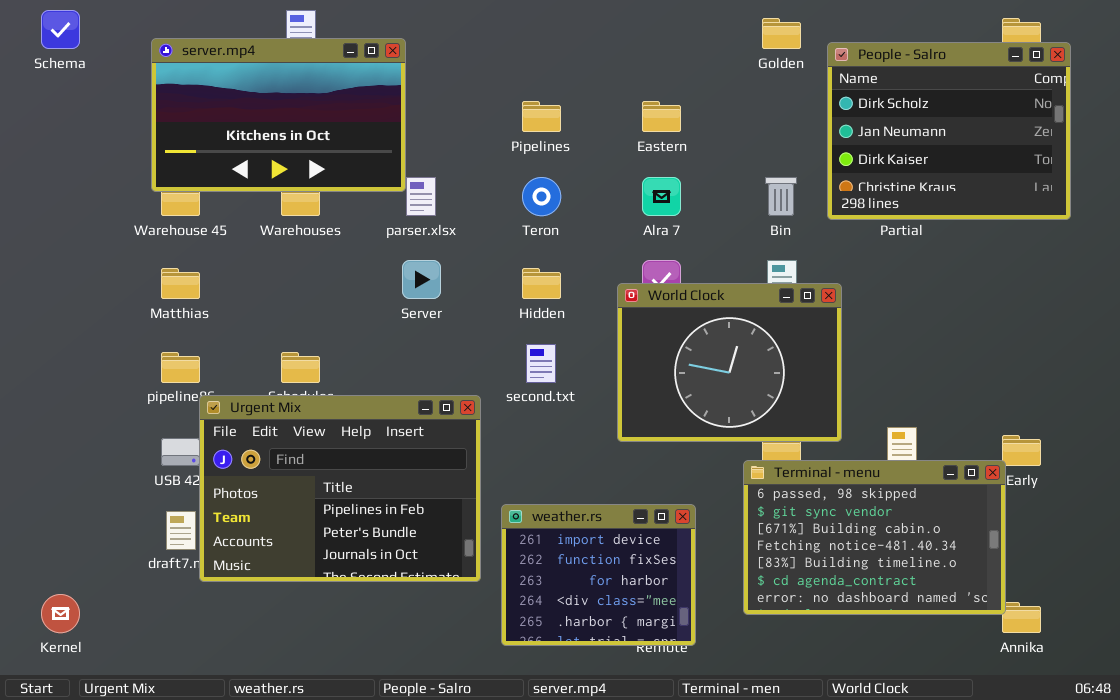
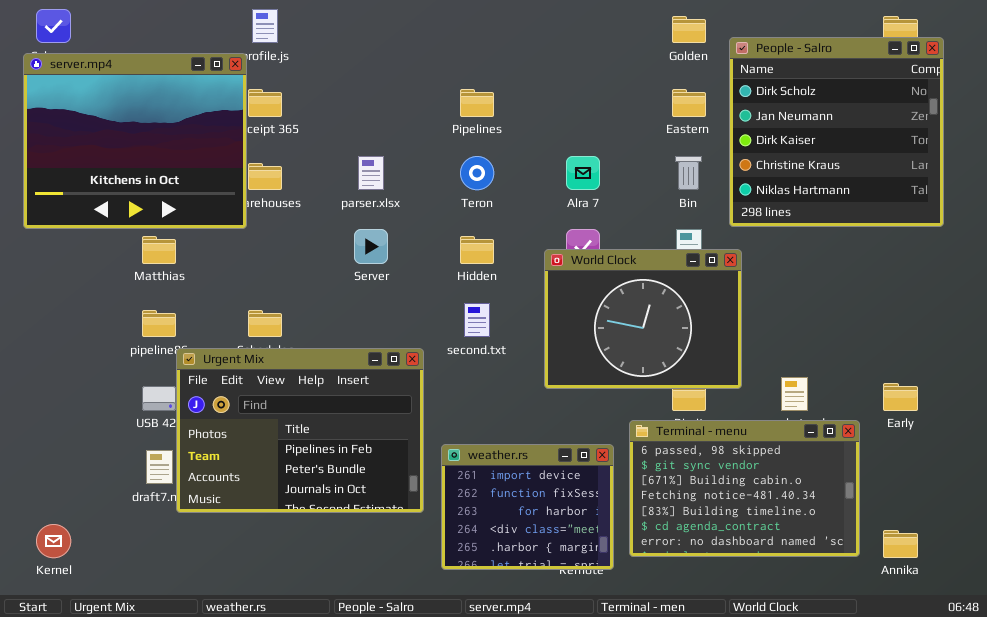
server.mp4: [151,38,406,192] -> [23,53,247,229], moved, resized
People - Salro: [827,42,1071,220] -> [729,37,944,227], resized
Eastern: [642,101,681,132] -> [672,89,706,117], moved
Terminal - menu: [743,460,1006,615] -> [629,420,860,557], moved

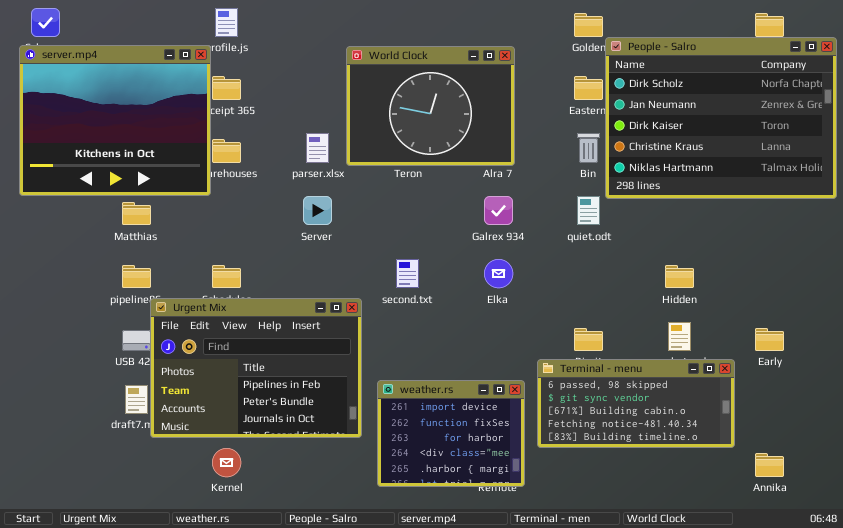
People - Salro: [729,37,944,227] -> [605,37,837,199], moved, resized
Hidden: [460,236,494,264] -> [665,265,694,288], moved
World Clock: [544,249,742,389] -> [346,46,515,166], moved
Terminal - menu: [629,420,860,557] -> [537,359,735,448], resized
Kernel: [36,524,71,558] -> [212,448,241,477], moved

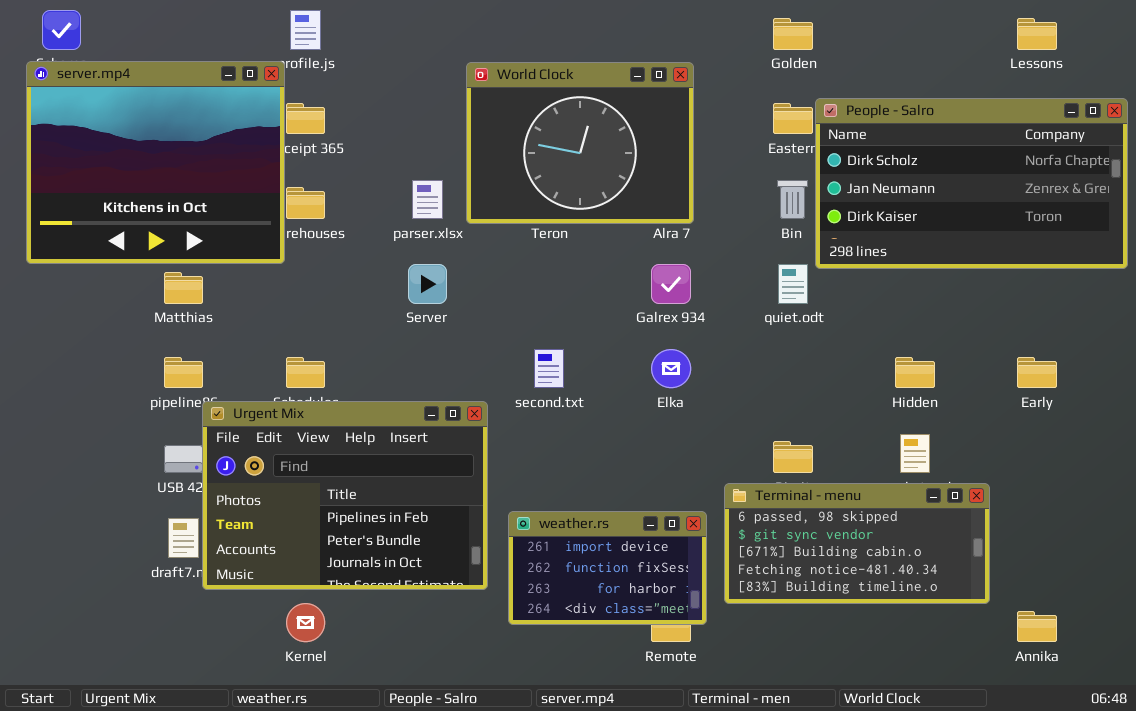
People - Salro: [605,37,837,199] -> [815,98,1128,269], resized
Early: [755,328,784,351] -> [1017,357,1057,388], moved
weather.rs: [377,380,525,487] -> [508,511,707,625], resized

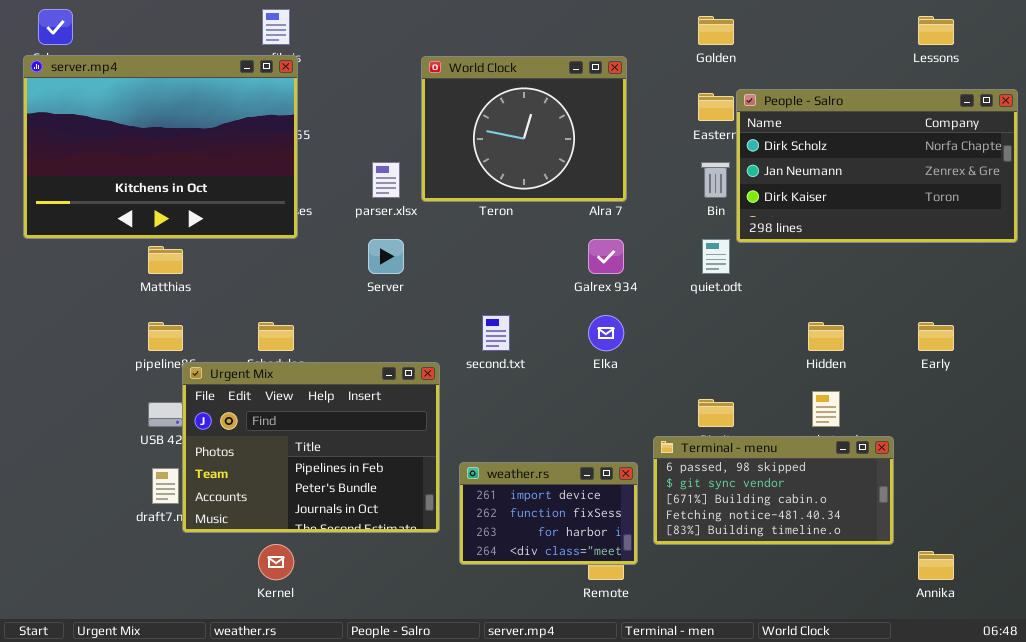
server.mp4: [26,61,285,264] -> [23,55,298,239], resized

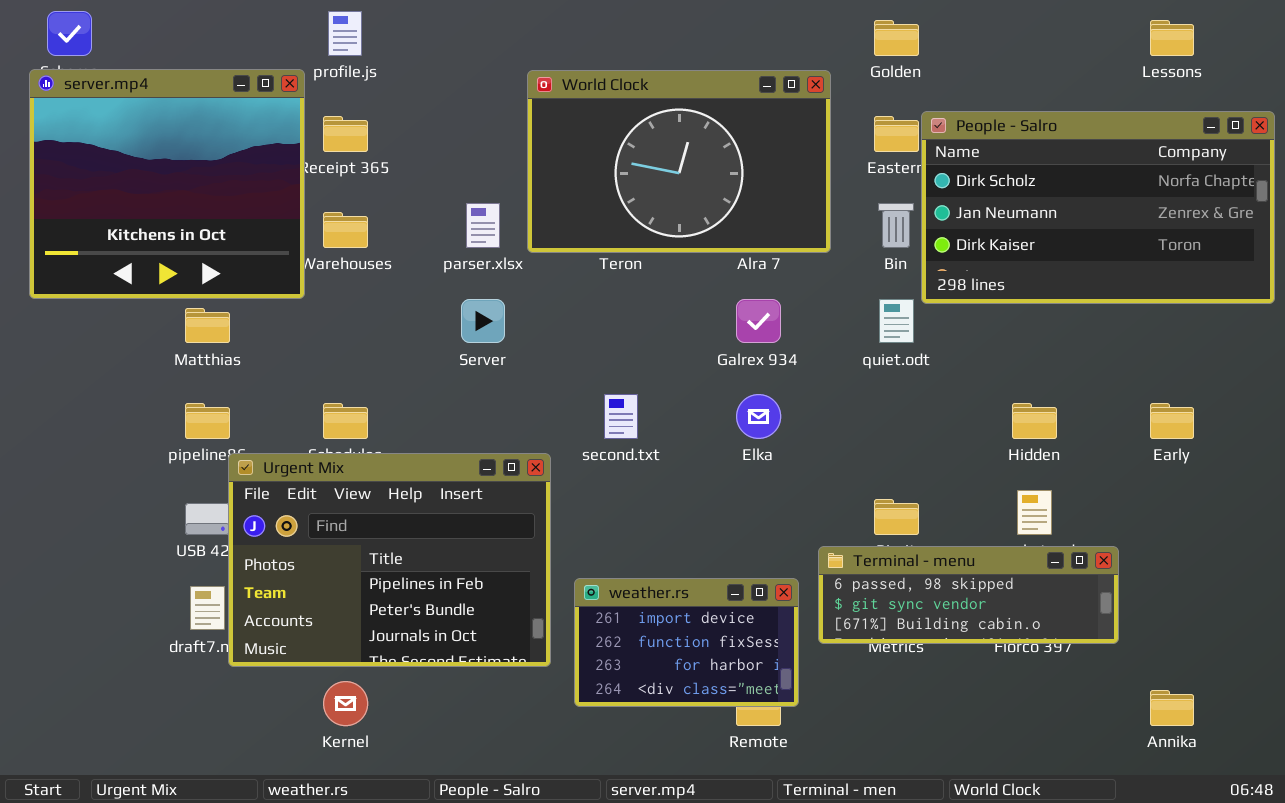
server.mp4: [23,55,298,239] -> [29,69,305,299], resized
World Clock: [421,56,627,202] -> [527,70,831,253], resized
Terminal - menu: [653,436,894,545] -> [818,546,1119,644], resized

